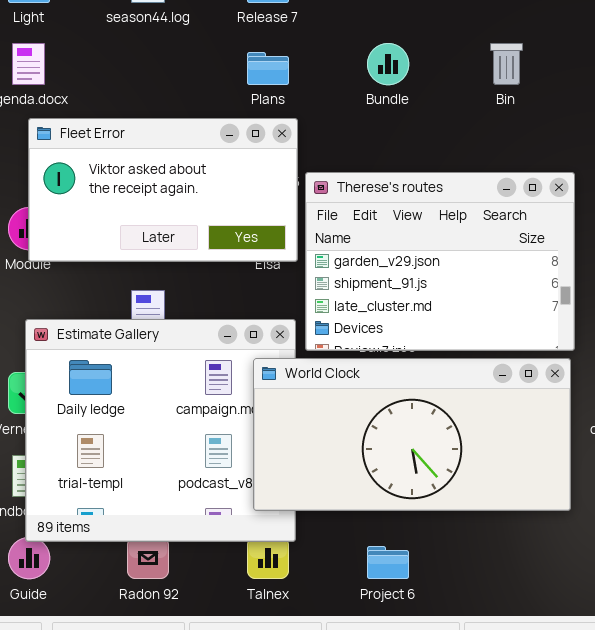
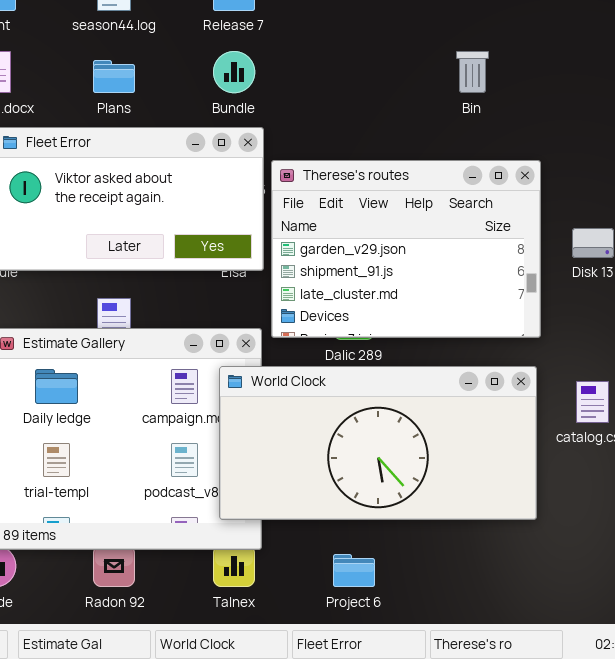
Bundle: [367,43,409,85] -> [213,51,255,93], moved
Plans: [247,52,289,85] -> [93,60,135,93], moved
Therese's routes: [305,172,575,351] -> [271,160,541,338], moved

